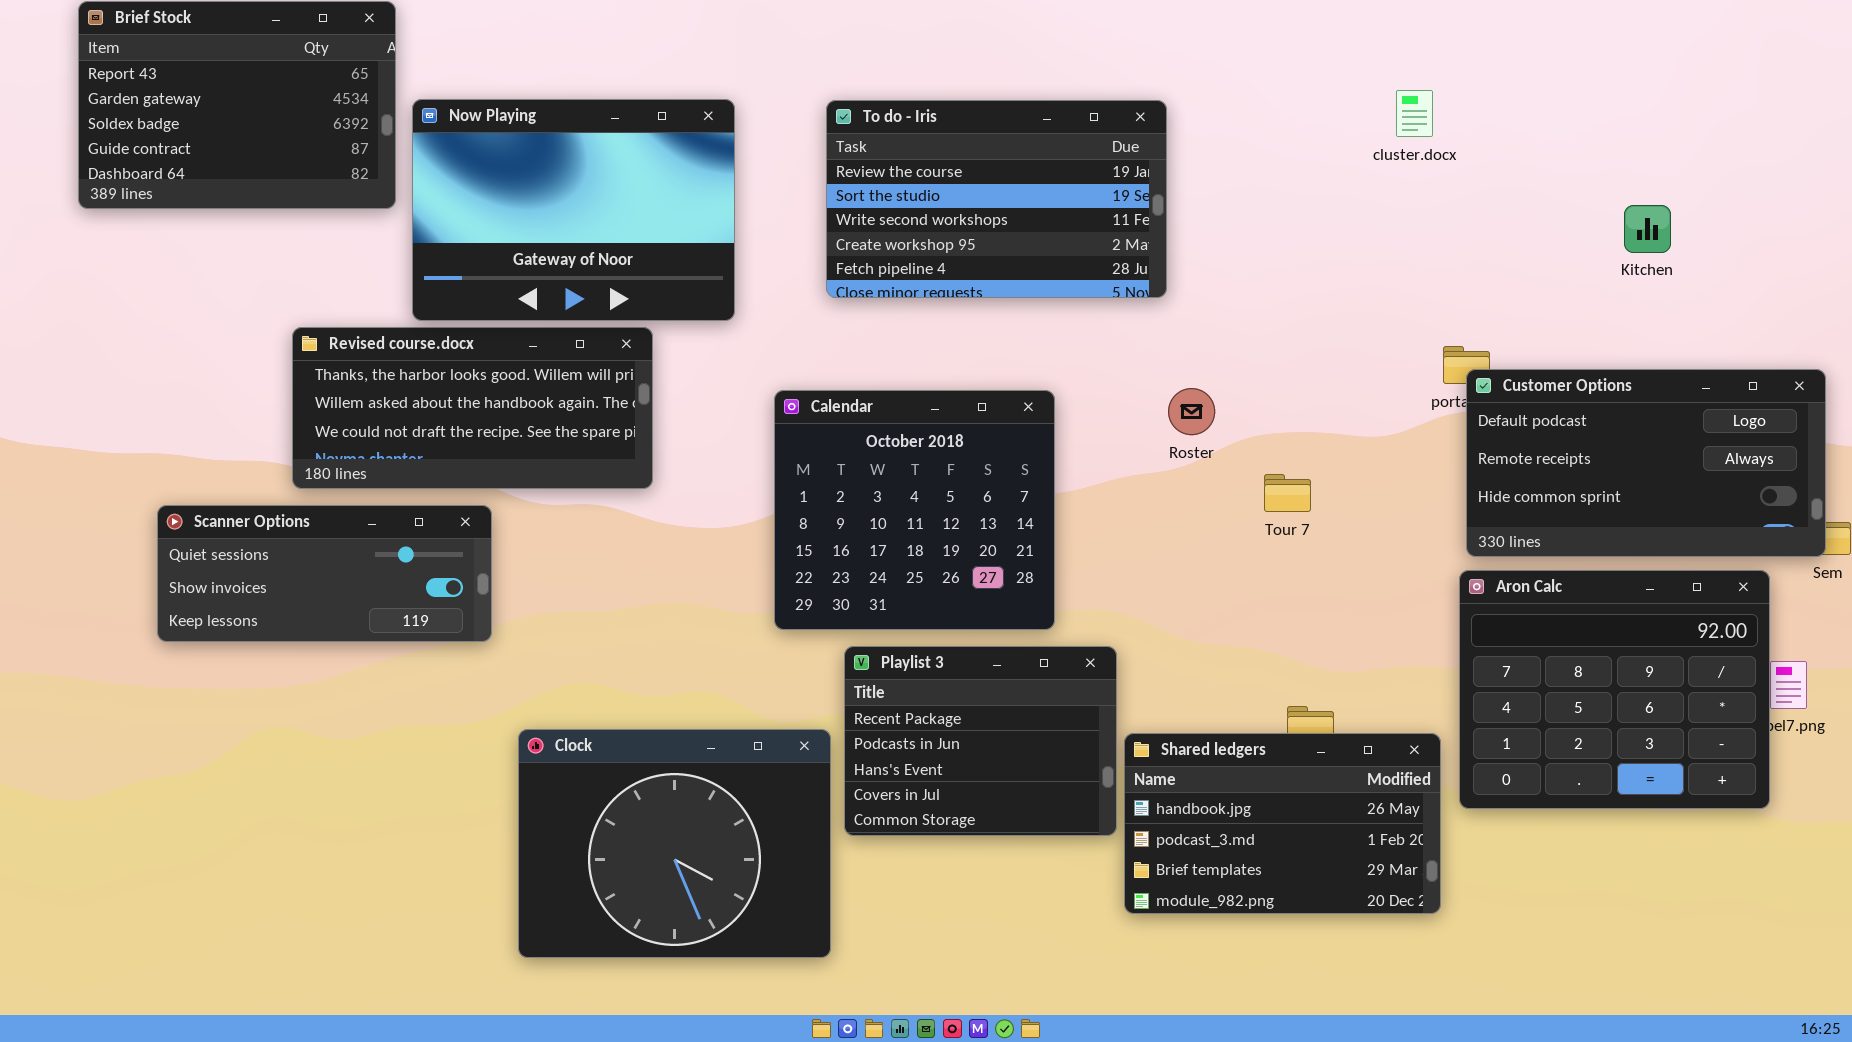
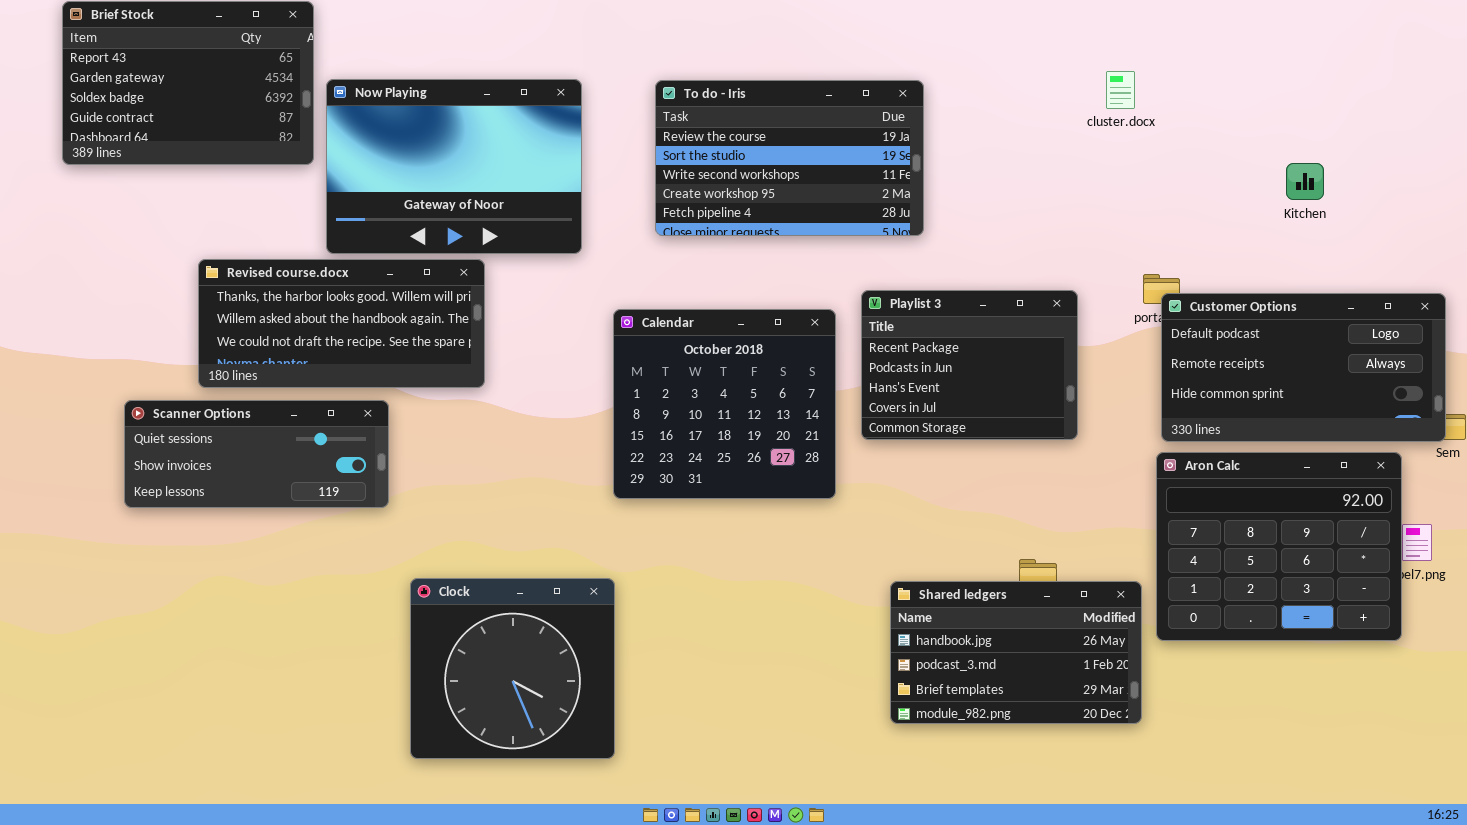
Revised course.docx: [292,327,653,489] -> [198,259,485,388], moved
Playlist 3: [844,646,1117,836] -> [861,290,1078,440], moved
Clock: [518,729,831,958] -> [410,578,615,759], resized

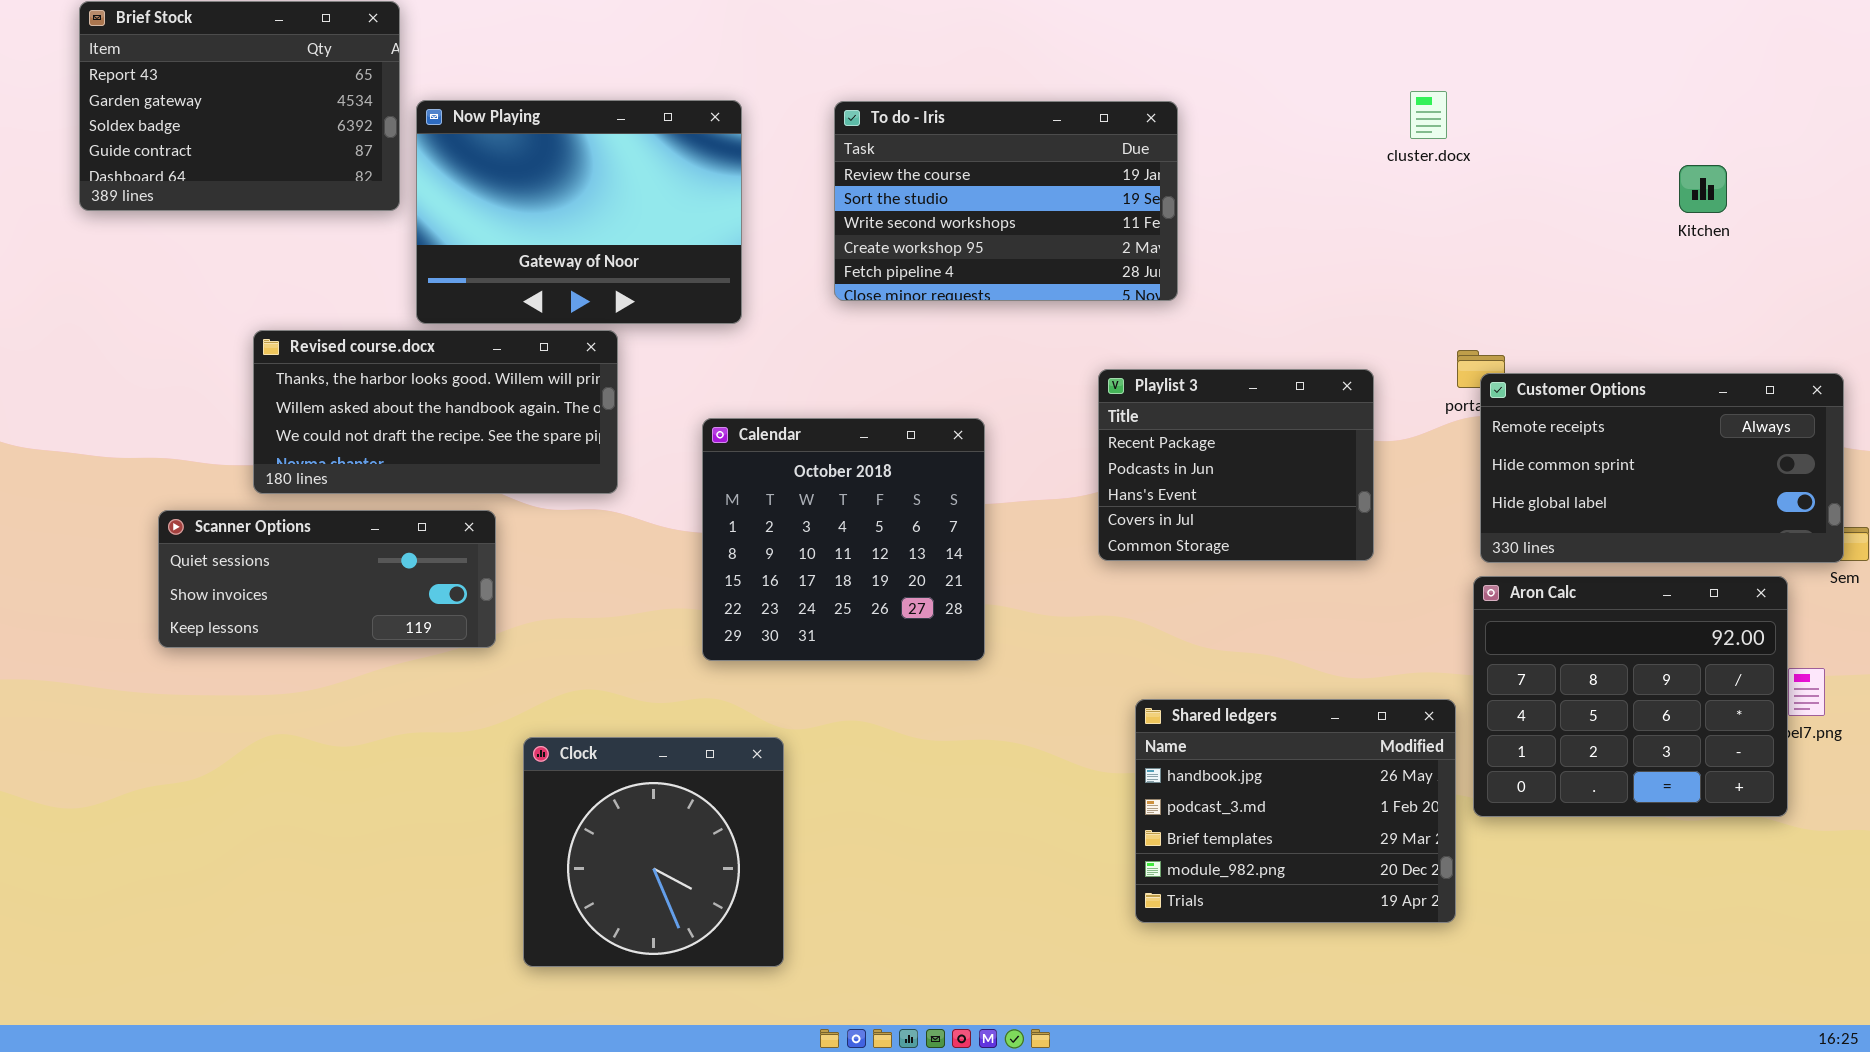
Kitchen: [1286,163,1324,200] -> [1679,165,1727,213], moved
Customer Options: [1161,293,1446,442] -> [1480,373,1844,563], scrolled down 1 row
Calendar: [613,309,836,499] -> [702,418,985,661], moved
Shared ledgers: [890,581,1142,724] -> [1135,699,1456,923], resized

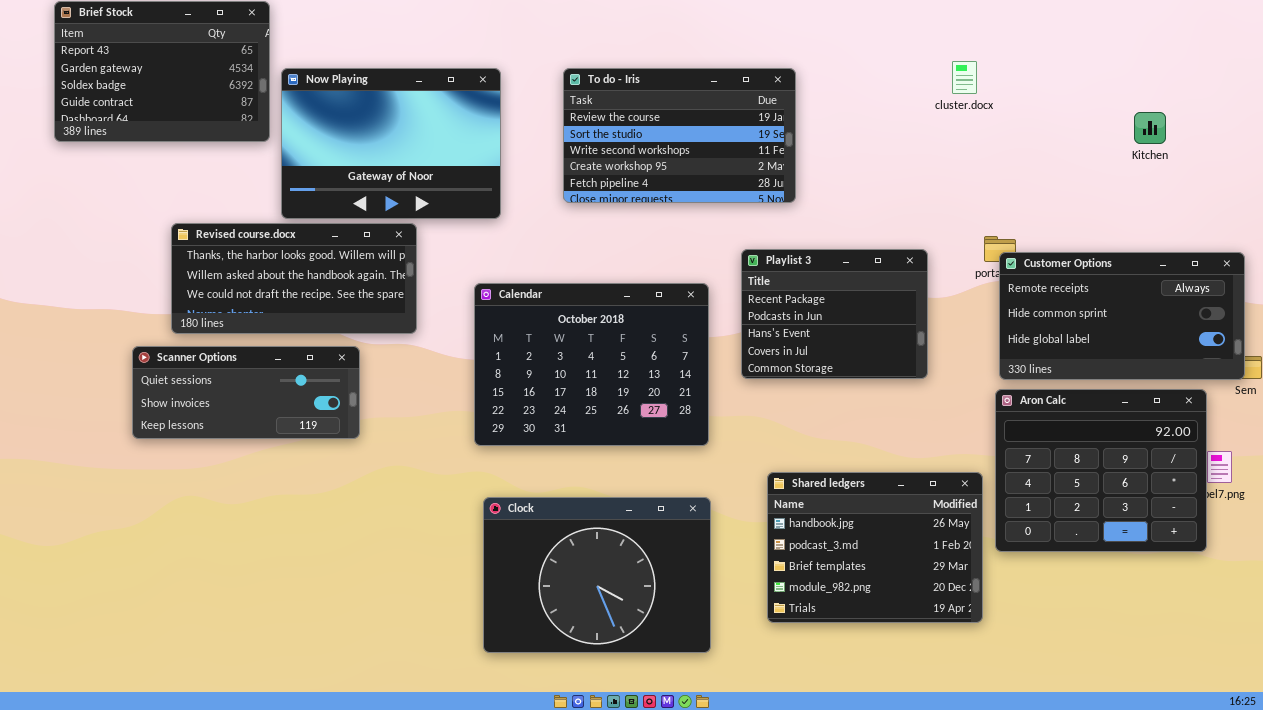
Calendar: [702,418,985,661] -> [474,283,709,446], resized
Scanner Options: [158,510,496,648] -> [132,346,360,439], moved
Clock: [523,737,784,967] -> [483,497,711,653], moved, resized

